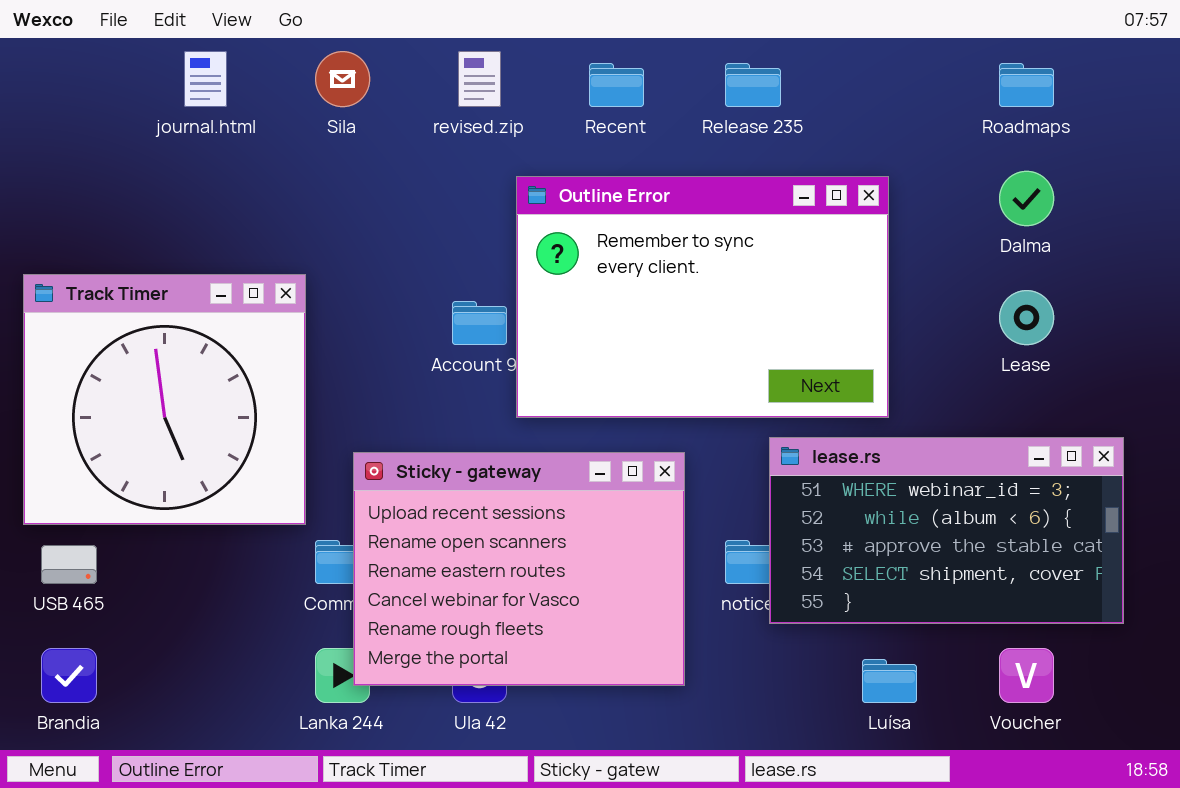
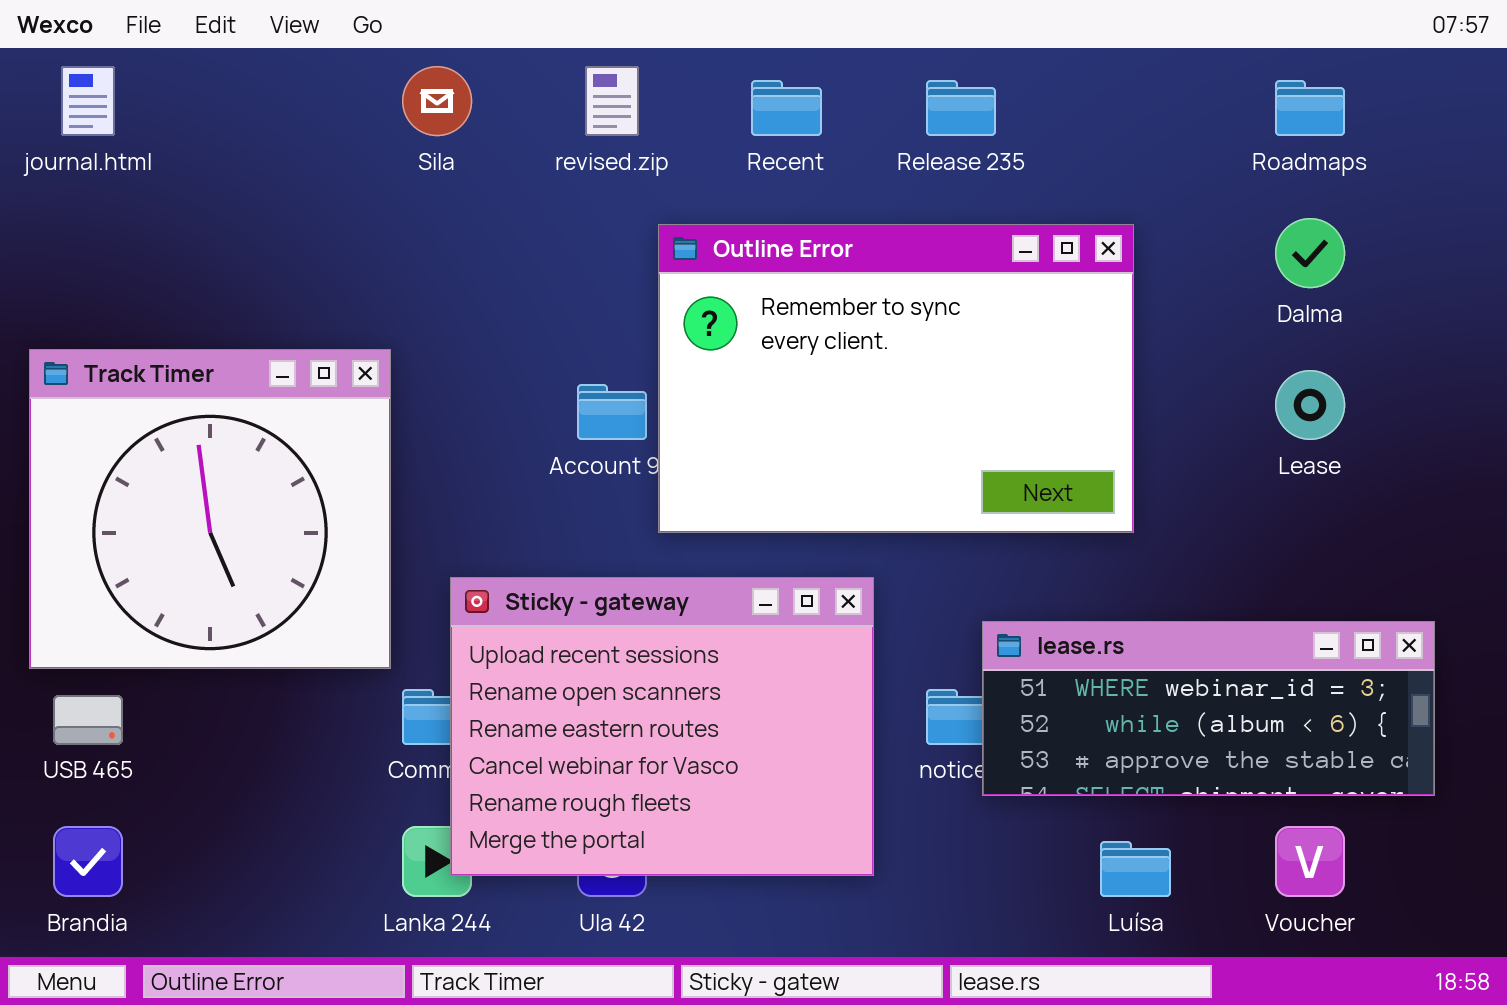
journal.html: [184,51,227,107] -> [61,66,115,136], moved
lease.rs: [769,437,1124,624] -> [982,621,1435,796], resized

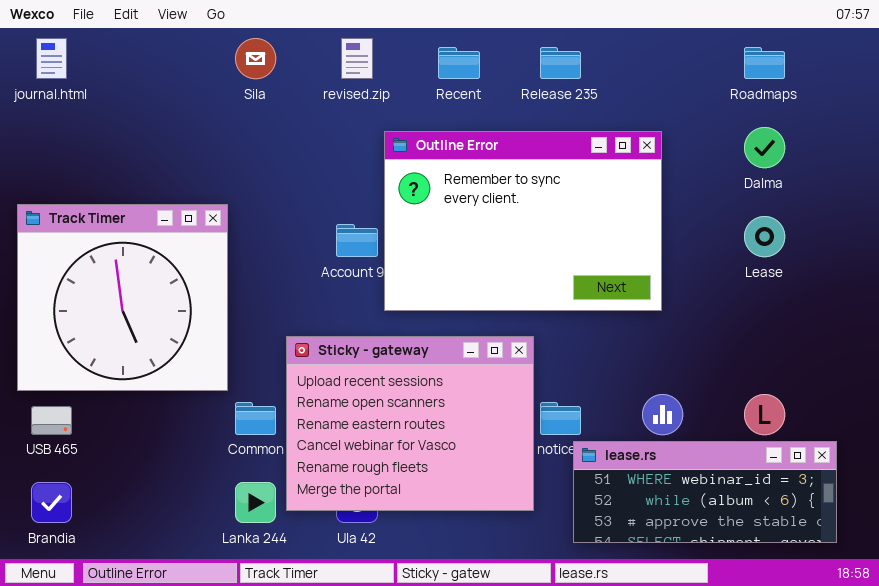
Sticky - gateway: [450,577,874,876] -> [286,336,534,511], moved
lease.rs: [982,621,1435,796] -> [573,441,837,543], moved

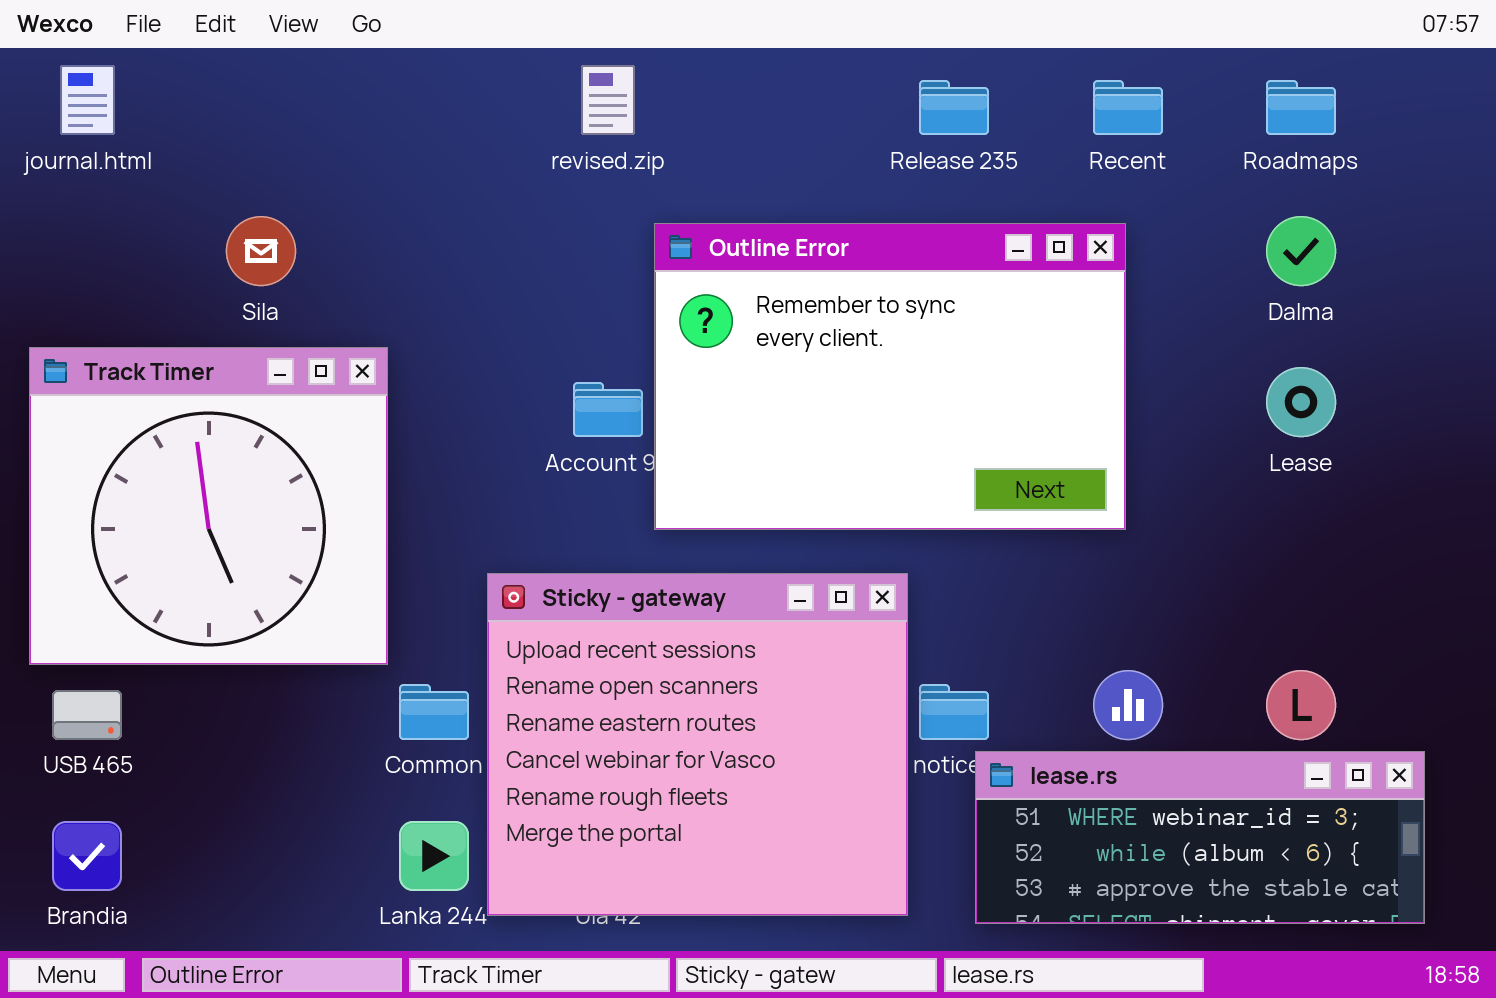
Sila: [235,38,276,79] -> [226,216,296,286], moved
Recent: [438,47,480,79] -> [1093,80,1163,135], moved
Sticky - gateway: [286,336,534,511] -> [487,573,908,916], resized

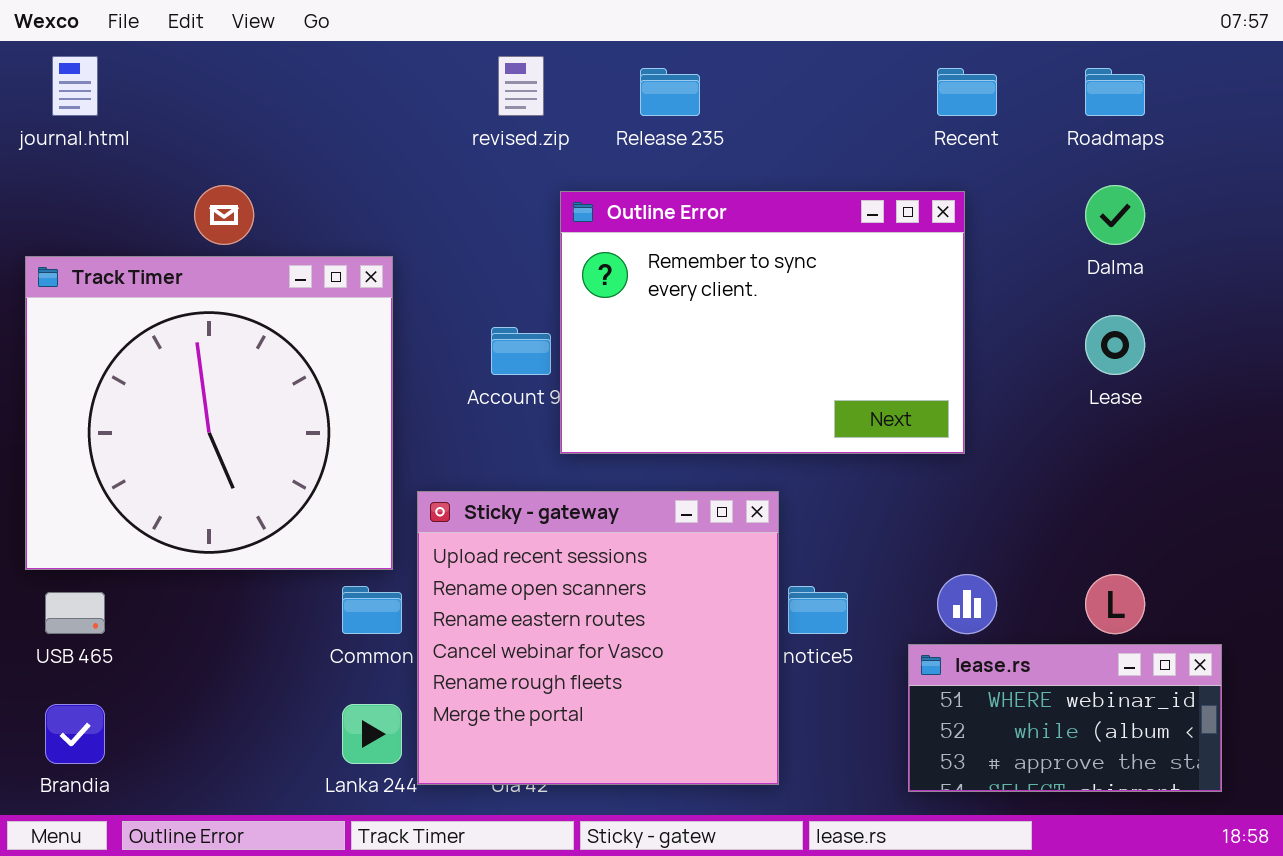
Release 235: [919,80,989,135] -> [640,68,700,116], moved
Track Timer: [29,347,388,665] -> [25,256,393,570], resized
lease.rs: [975,751,1425,924] -> [908,644,1222,792], resized

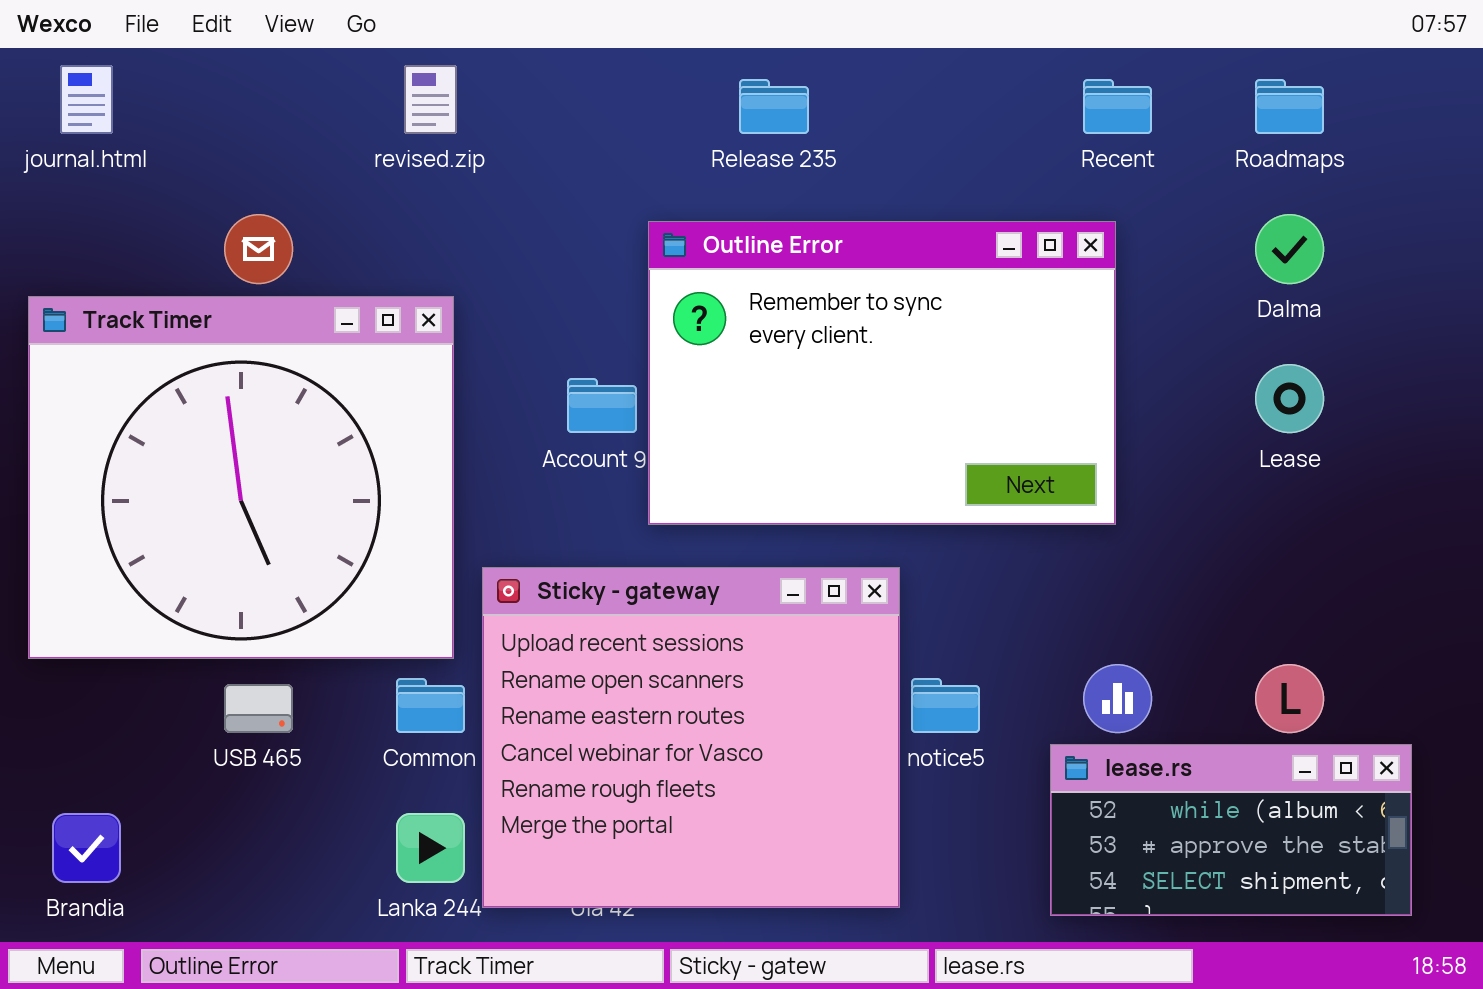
revised.zip: [498,56,544,116] -> [404,65,457,134], moved
USB 465: [45,592,105,634] -> [224,684,293,733], moved
lease.rs: [908,644,1222,792] -> [1050,744,1412,916], scrolled down 1 row

